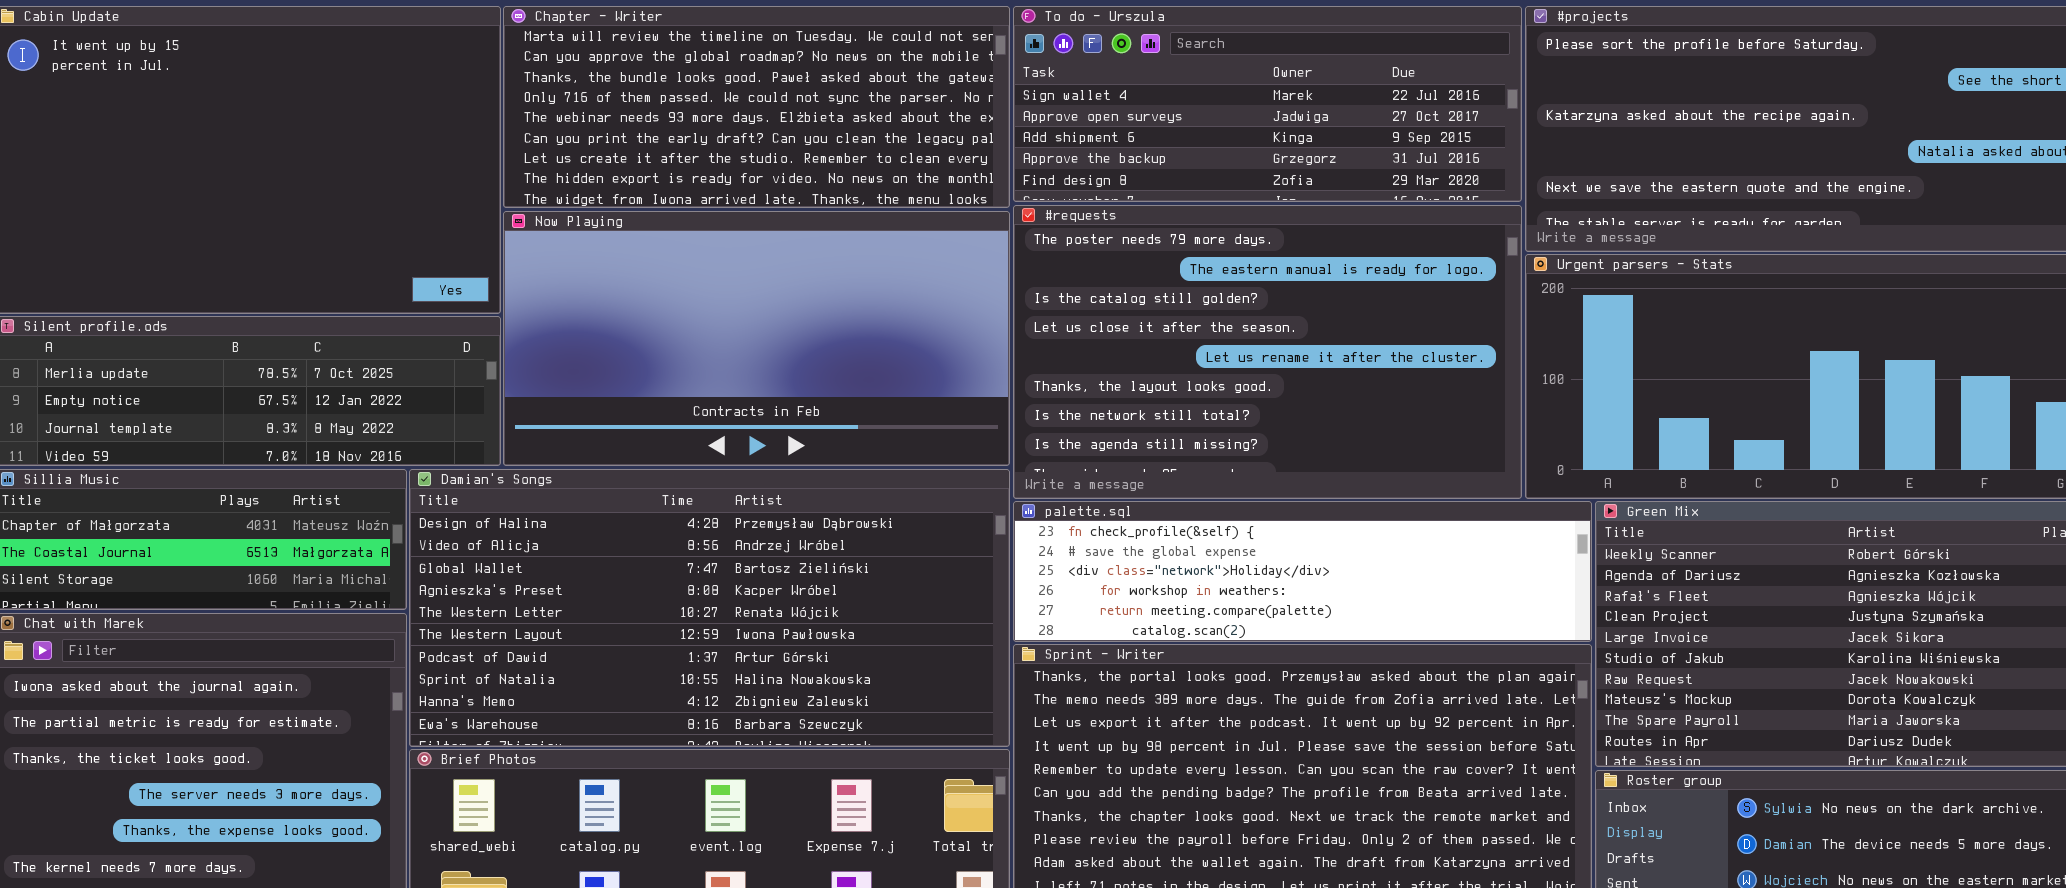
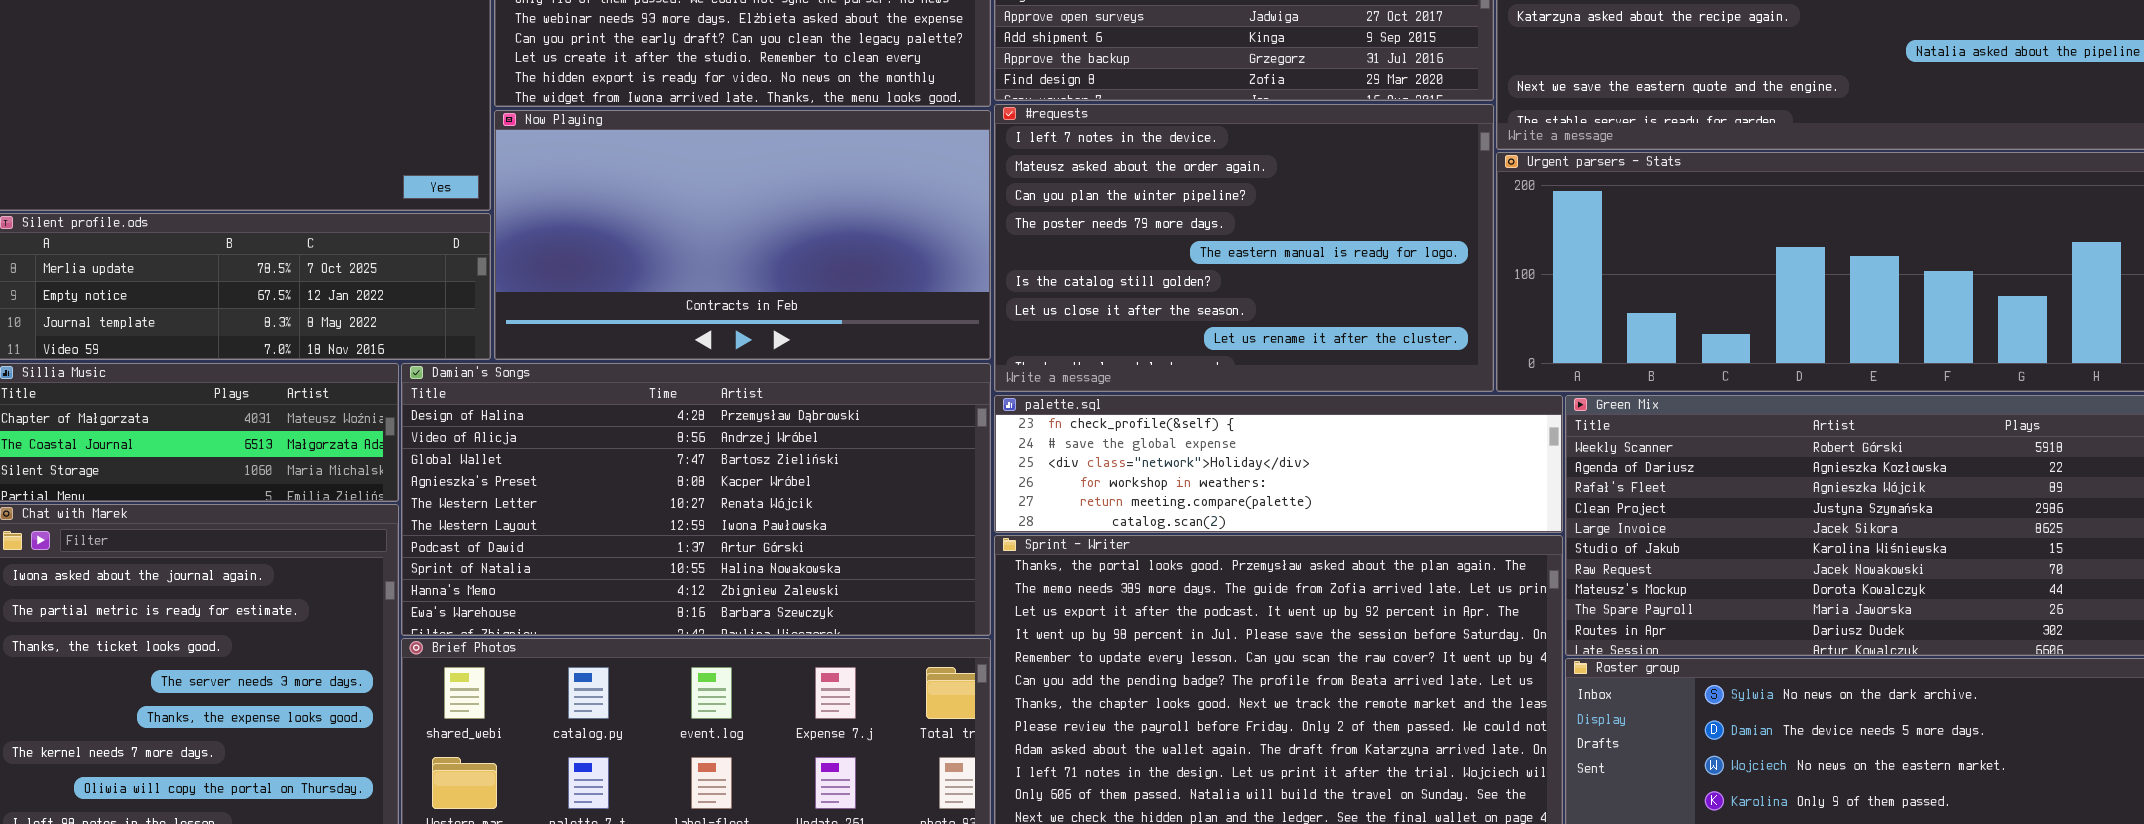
#requests: [1013,205,1522,499] -> [994,104,1494,392], scrolled up 3 rows

